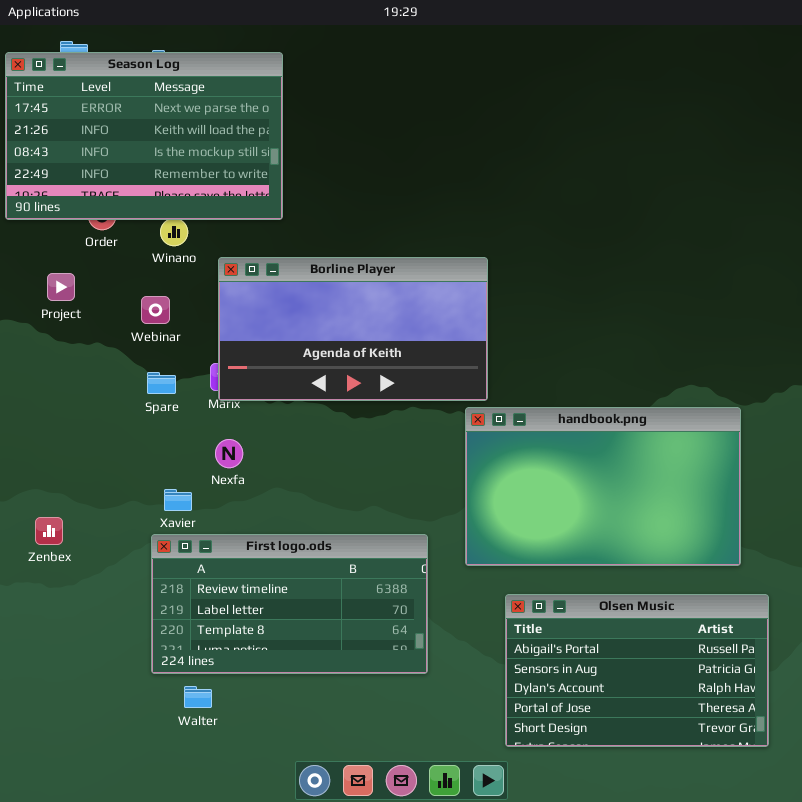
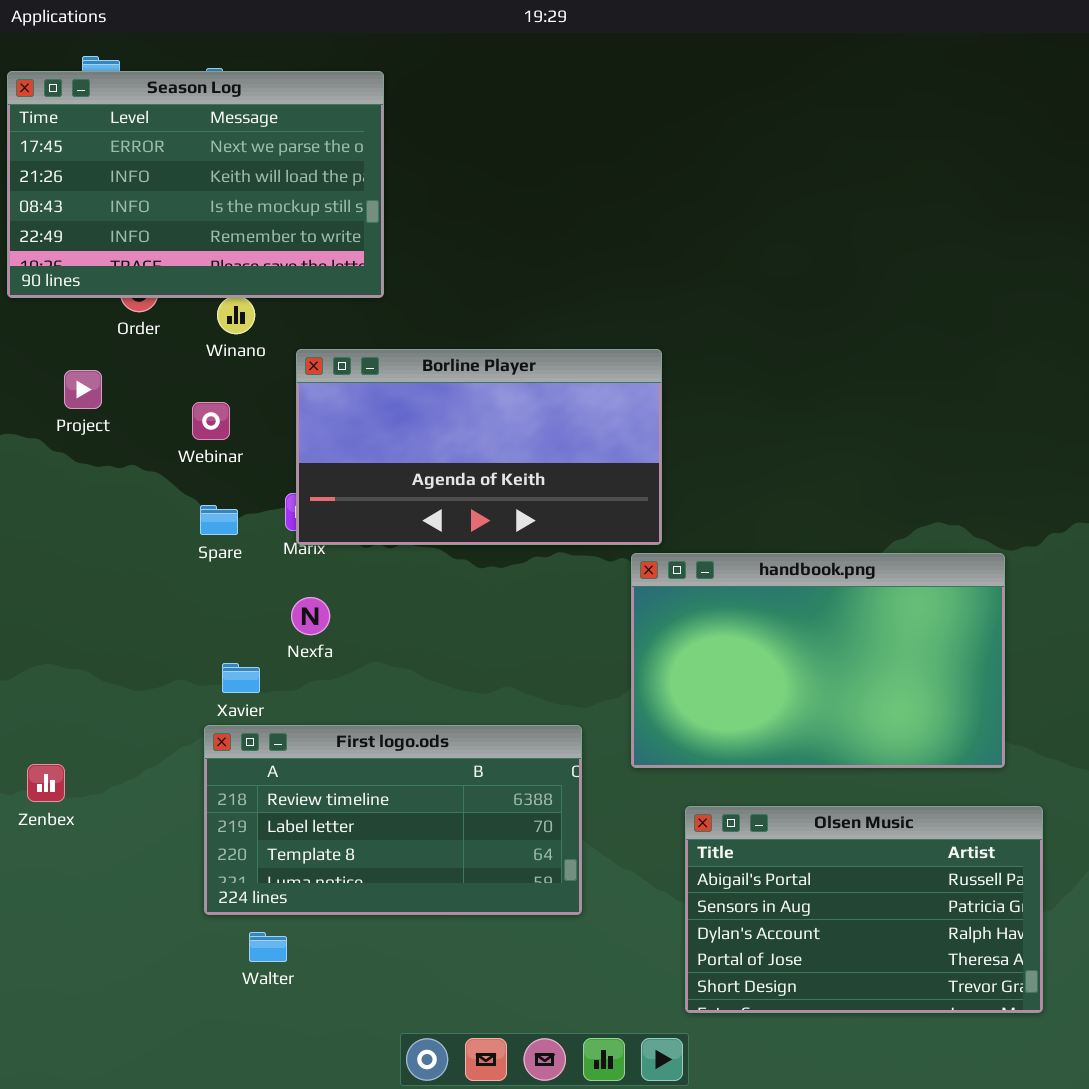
Zenbex: [35,517,63,545] -> [27,764,65,802], moved

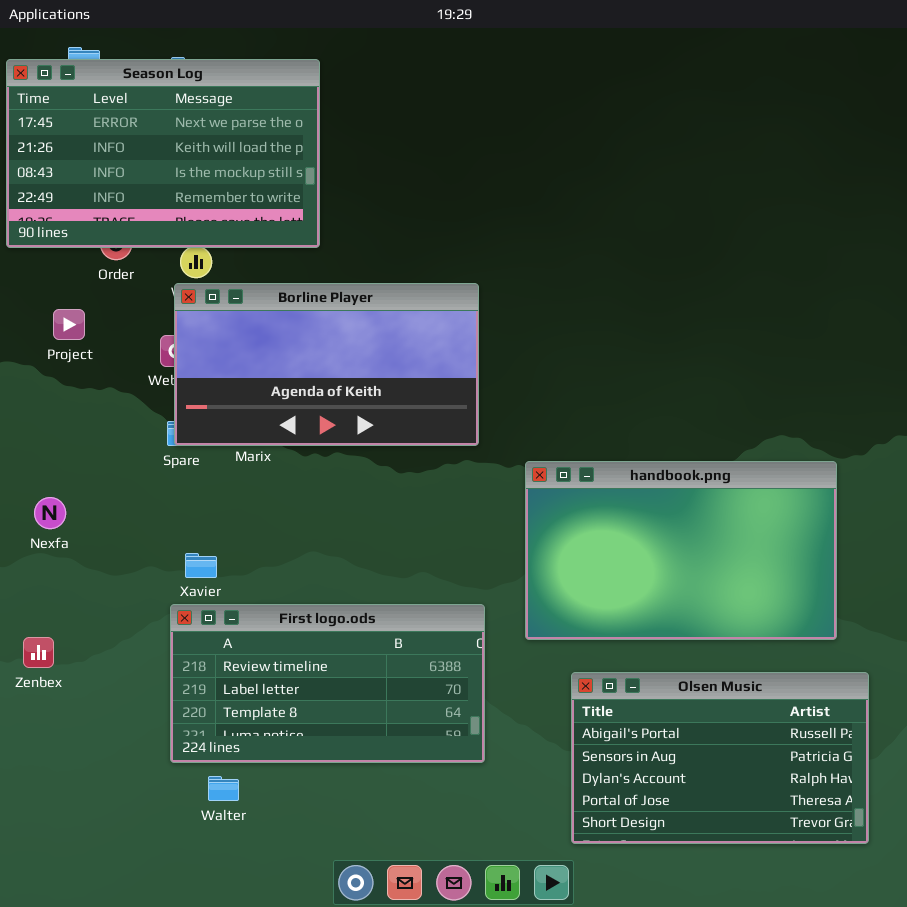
Borline Player: [296,349,662,545] -> [174,283,479,446], moved
Nexfa: [291,597,330,635] -> [34,497,66,529], moved

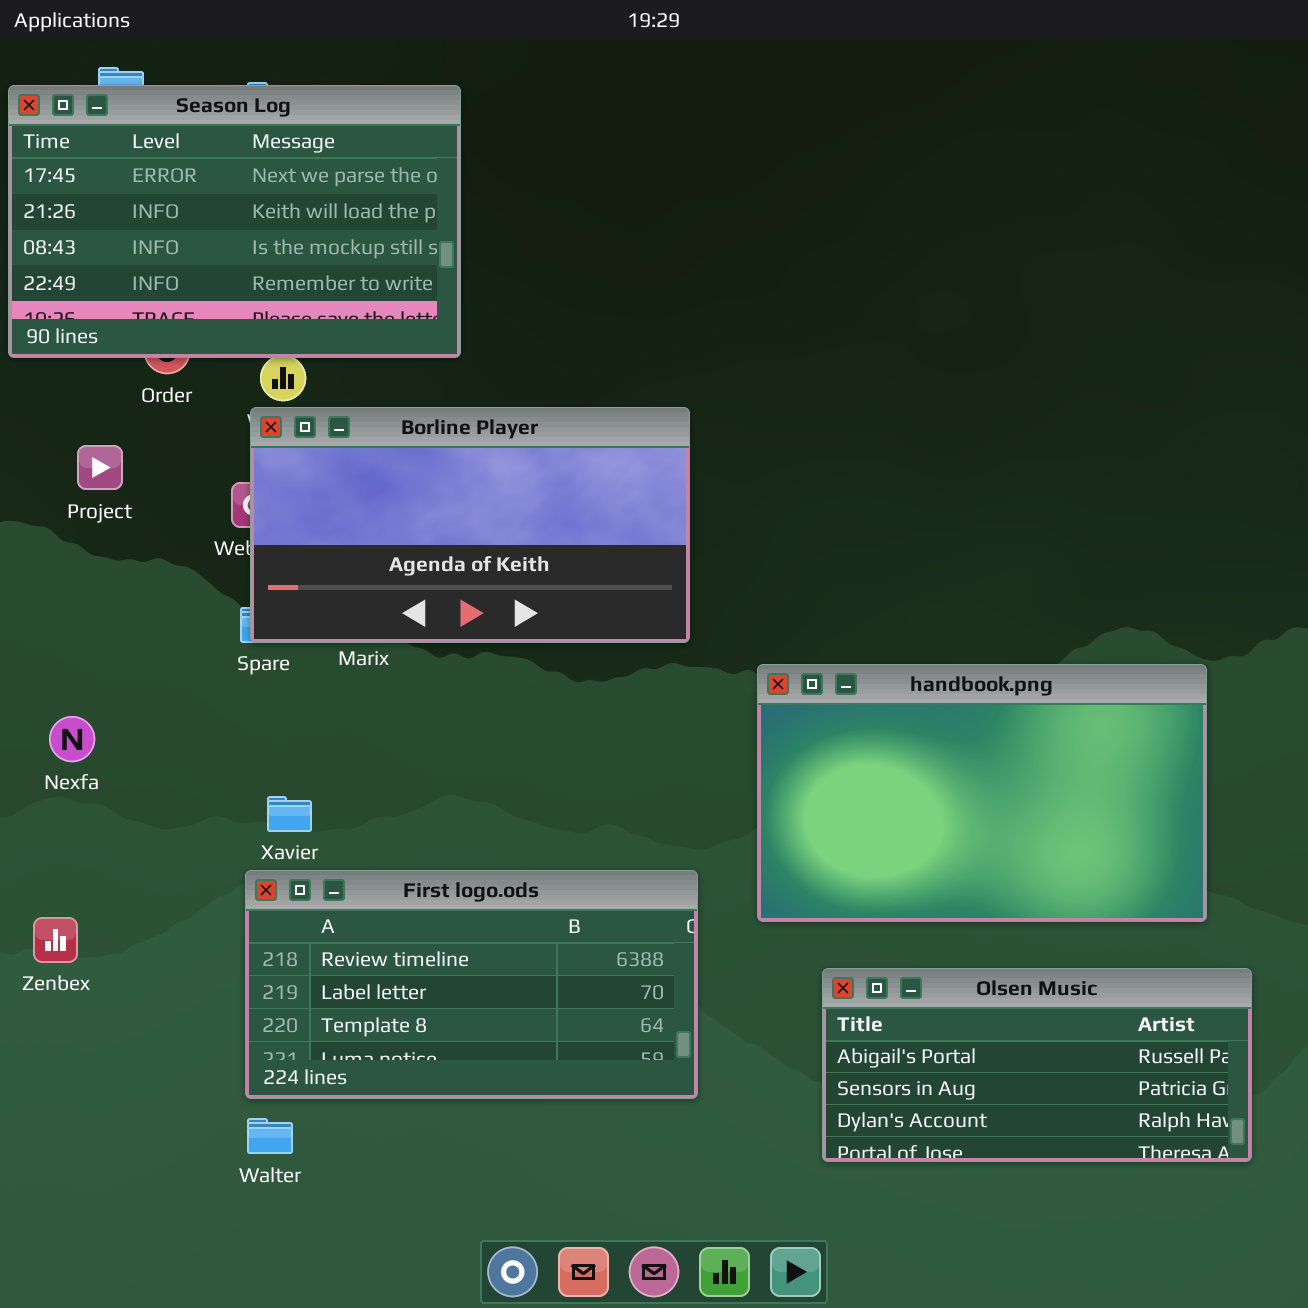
Olsen Music: [571,672,869,844] -> [822,968,1252,1162], resized
Walter: [208,776,239,801] -> [247,1118,293,1154], moved

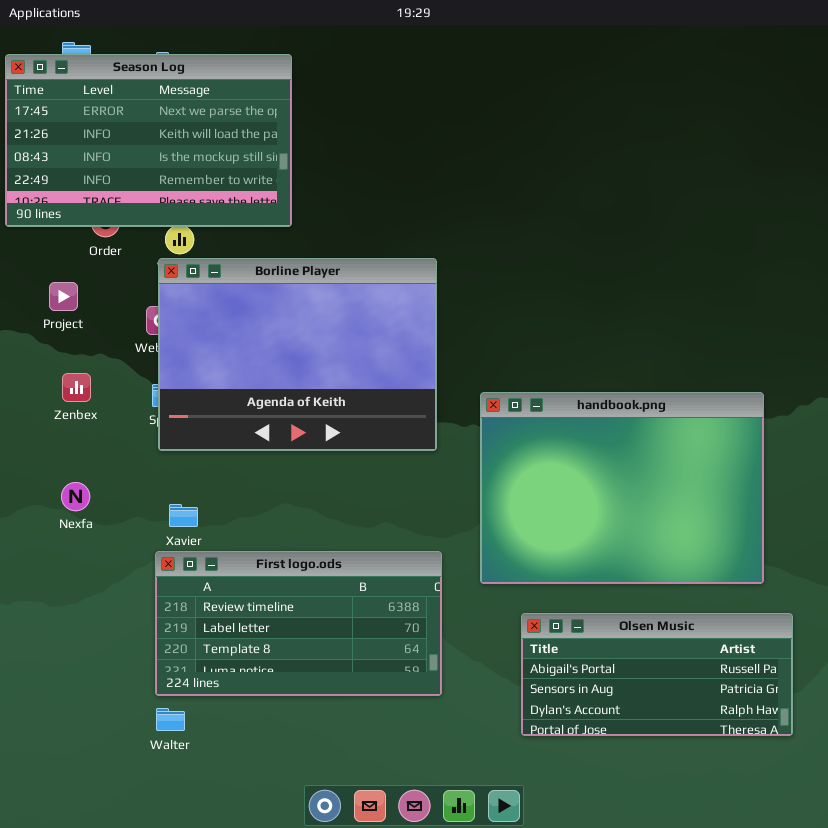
Borline Player: [250,407,690,643] -> [158,258,437,451], resized
handbook.png: [757,664,1207,922] -> [480,392,764,584], resized
Nexfa: [49,716,95,762] -> [61,482,90,511], moved
Zenbex: [33,917,78,963] -> [62,373,91,402], moved

